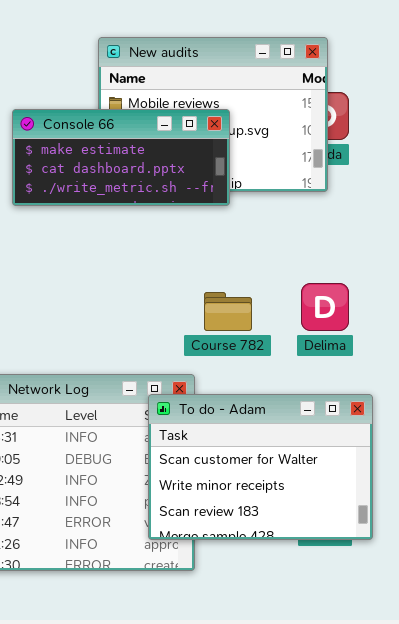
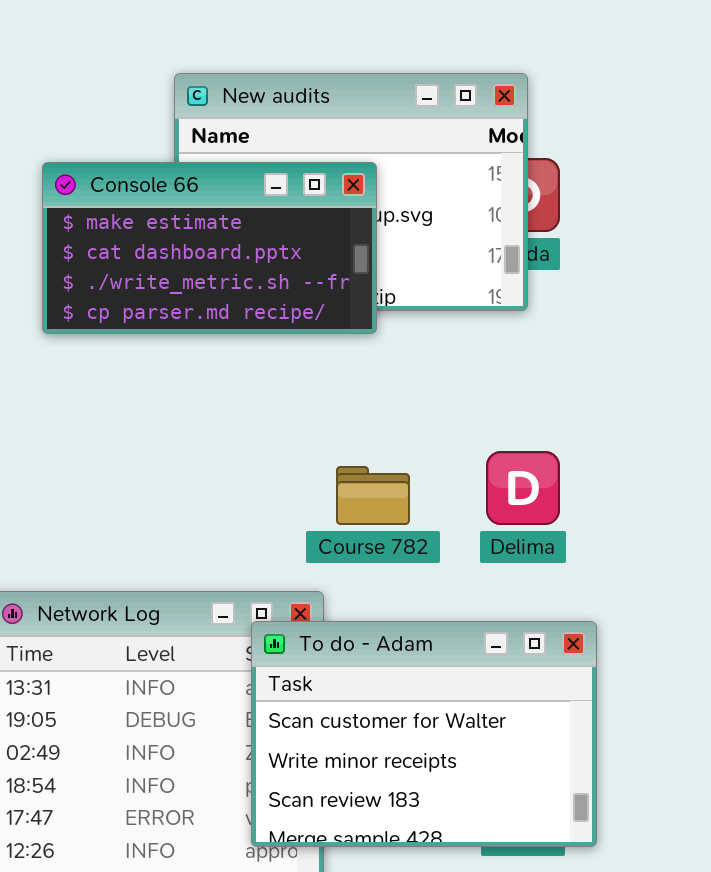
Console 66: [12,109,230,206] -> [42,162,377,334], resized

